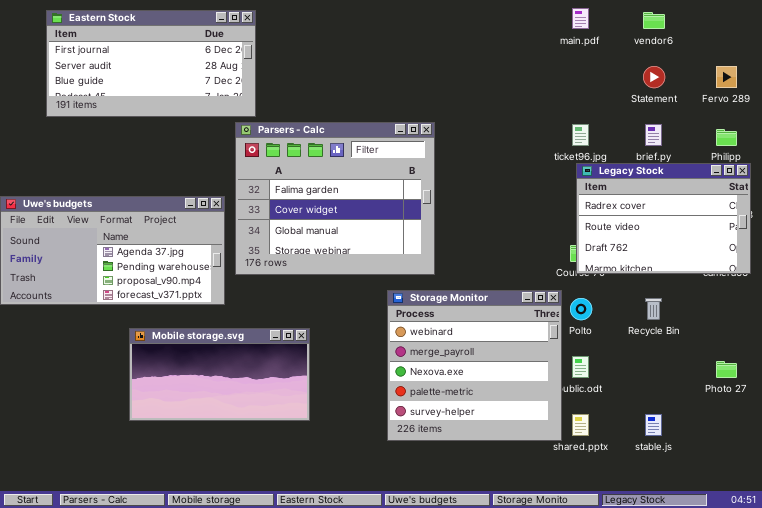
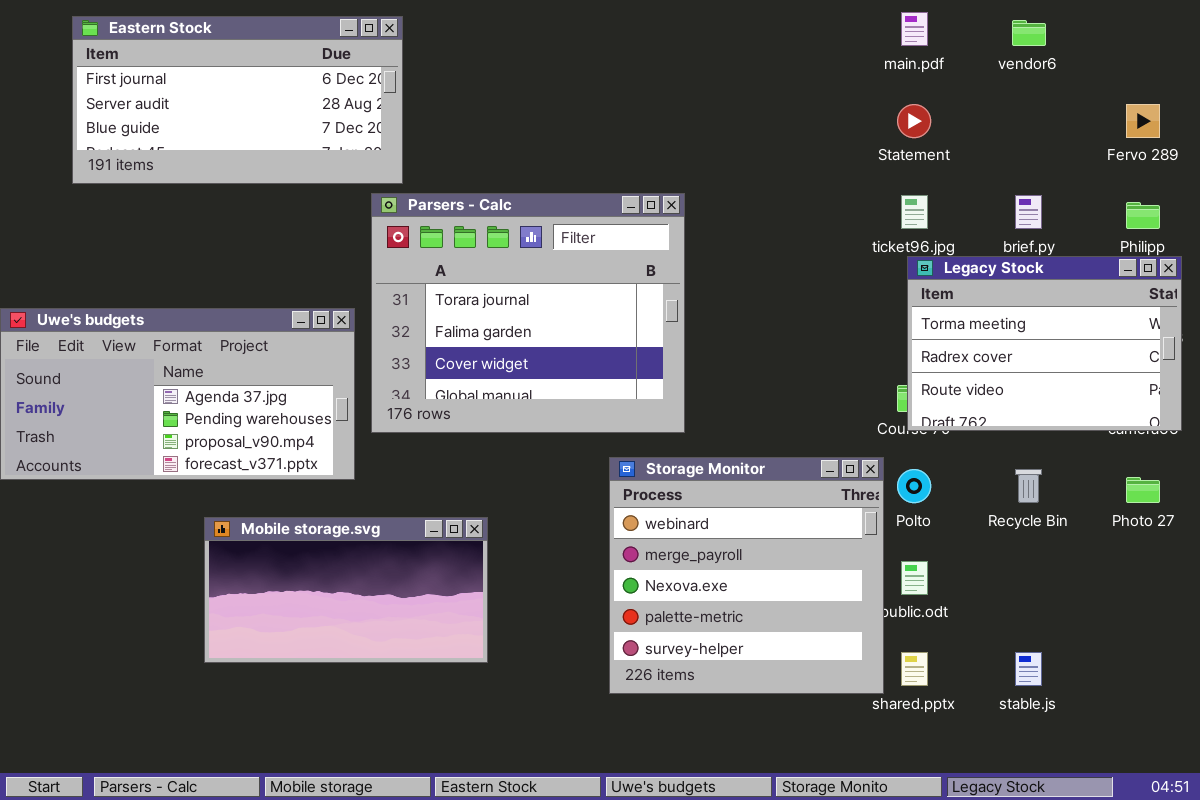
Statement: [643,66,665,88] -> [897,104,931,138], moved
Parsers - Calc: [235,122,435,275] -> [371,193,685,433], scrolled up 1 row
Legacy Stock: [576,163,751,274] -> [907,256,1182,431], scrolled up 1 row
Photo 27: [716,361,737,378] -> [1126,477,1160,503], moved

